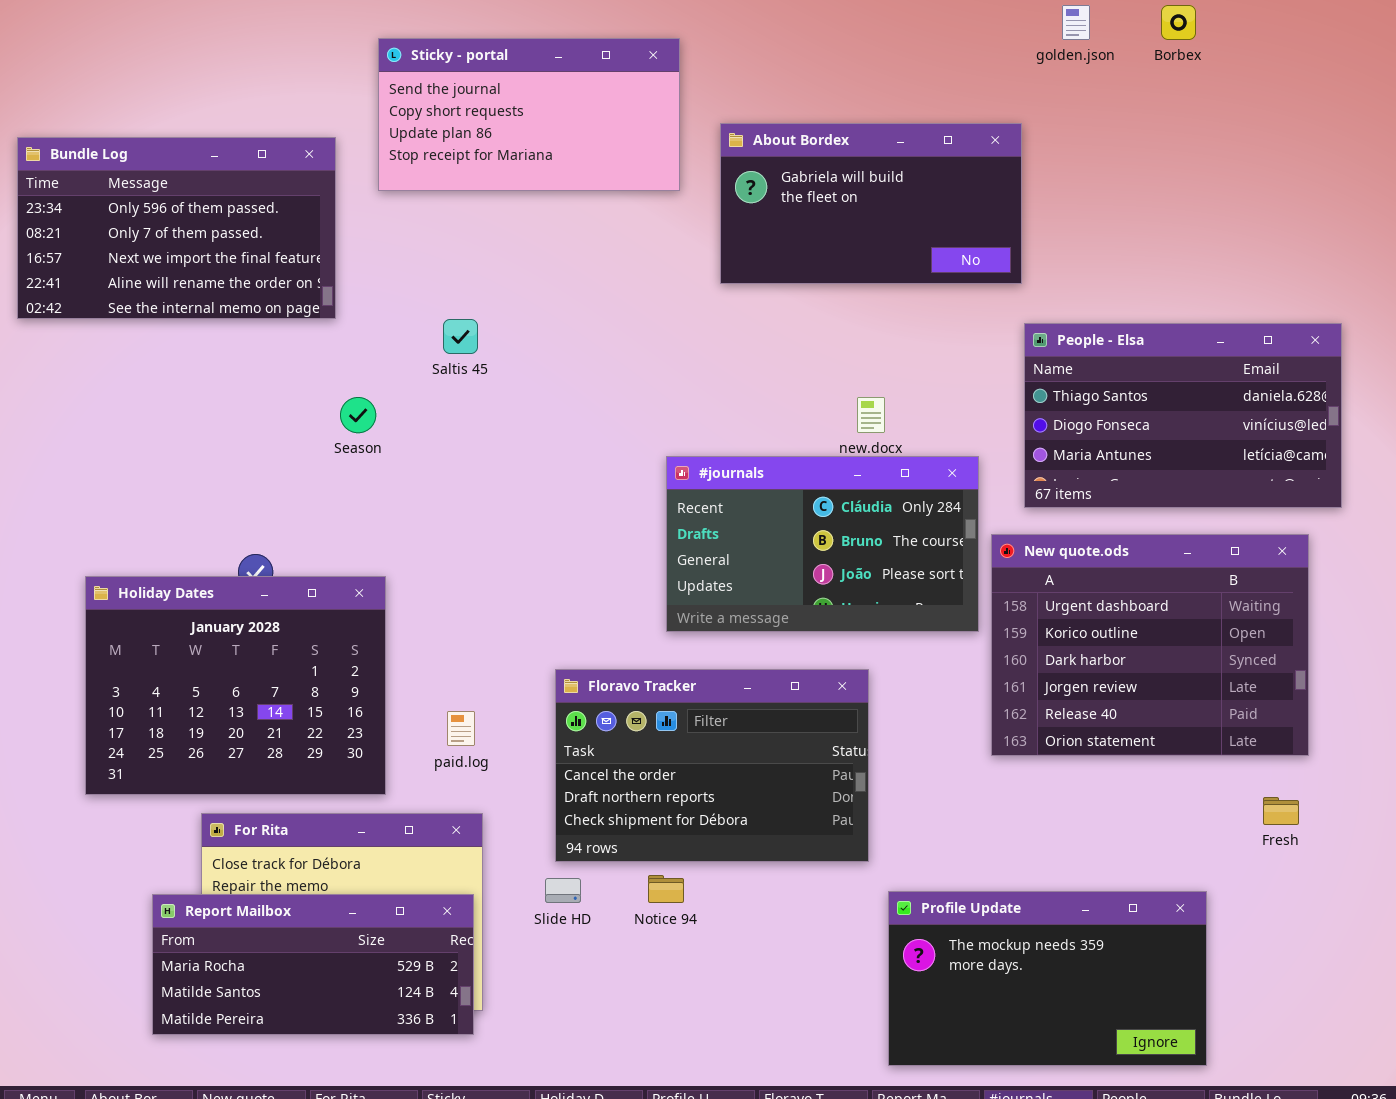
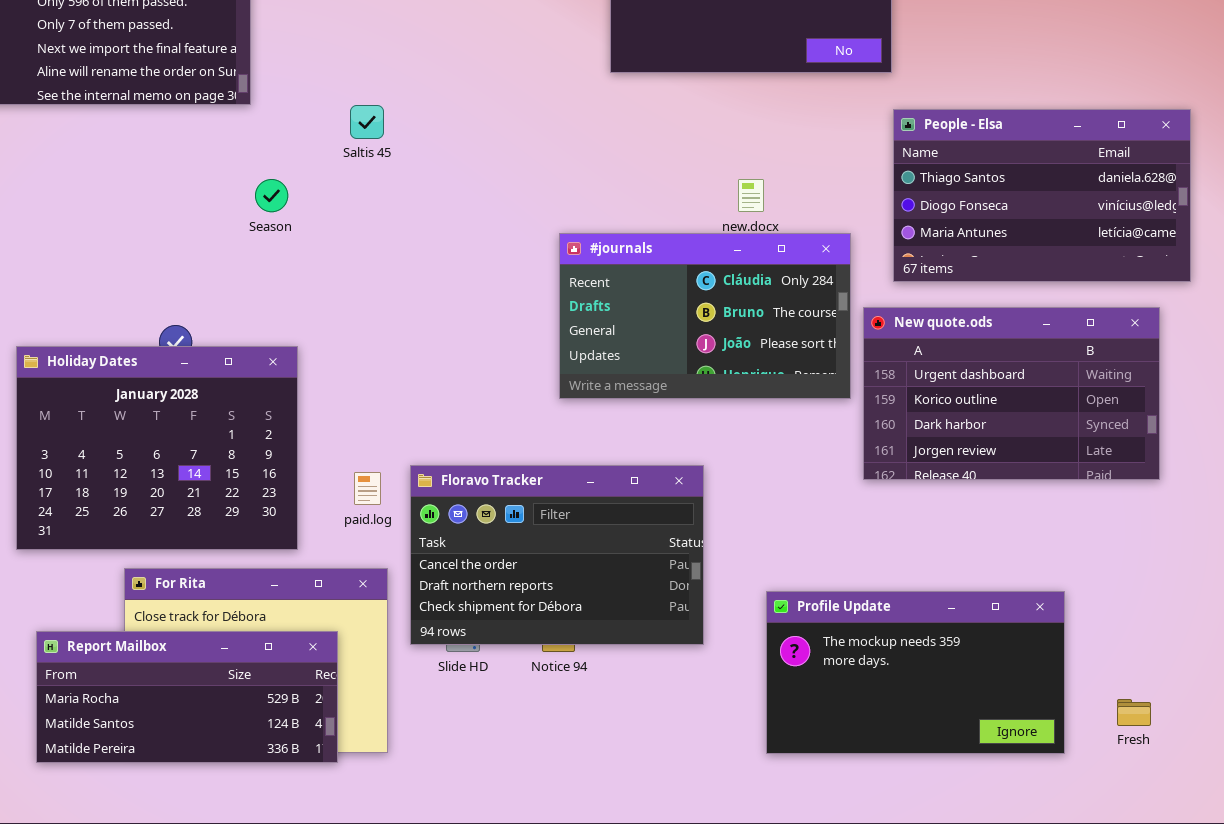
New quote.ods: [991,534,1309,756] -> [863,307,1160,480], resized
Floravo Tracker: [555,669,869,862] -> [410,465,704,645], moved
Fresh: [1263,797,1299,825] -> [1117,699,1151,726], moved
Profile Update: [888,891,1207,1066] -> [766,591,1065,754], moved
Report Mailbox: [152,894,474,1035] -> [36,631,338,763], moved

